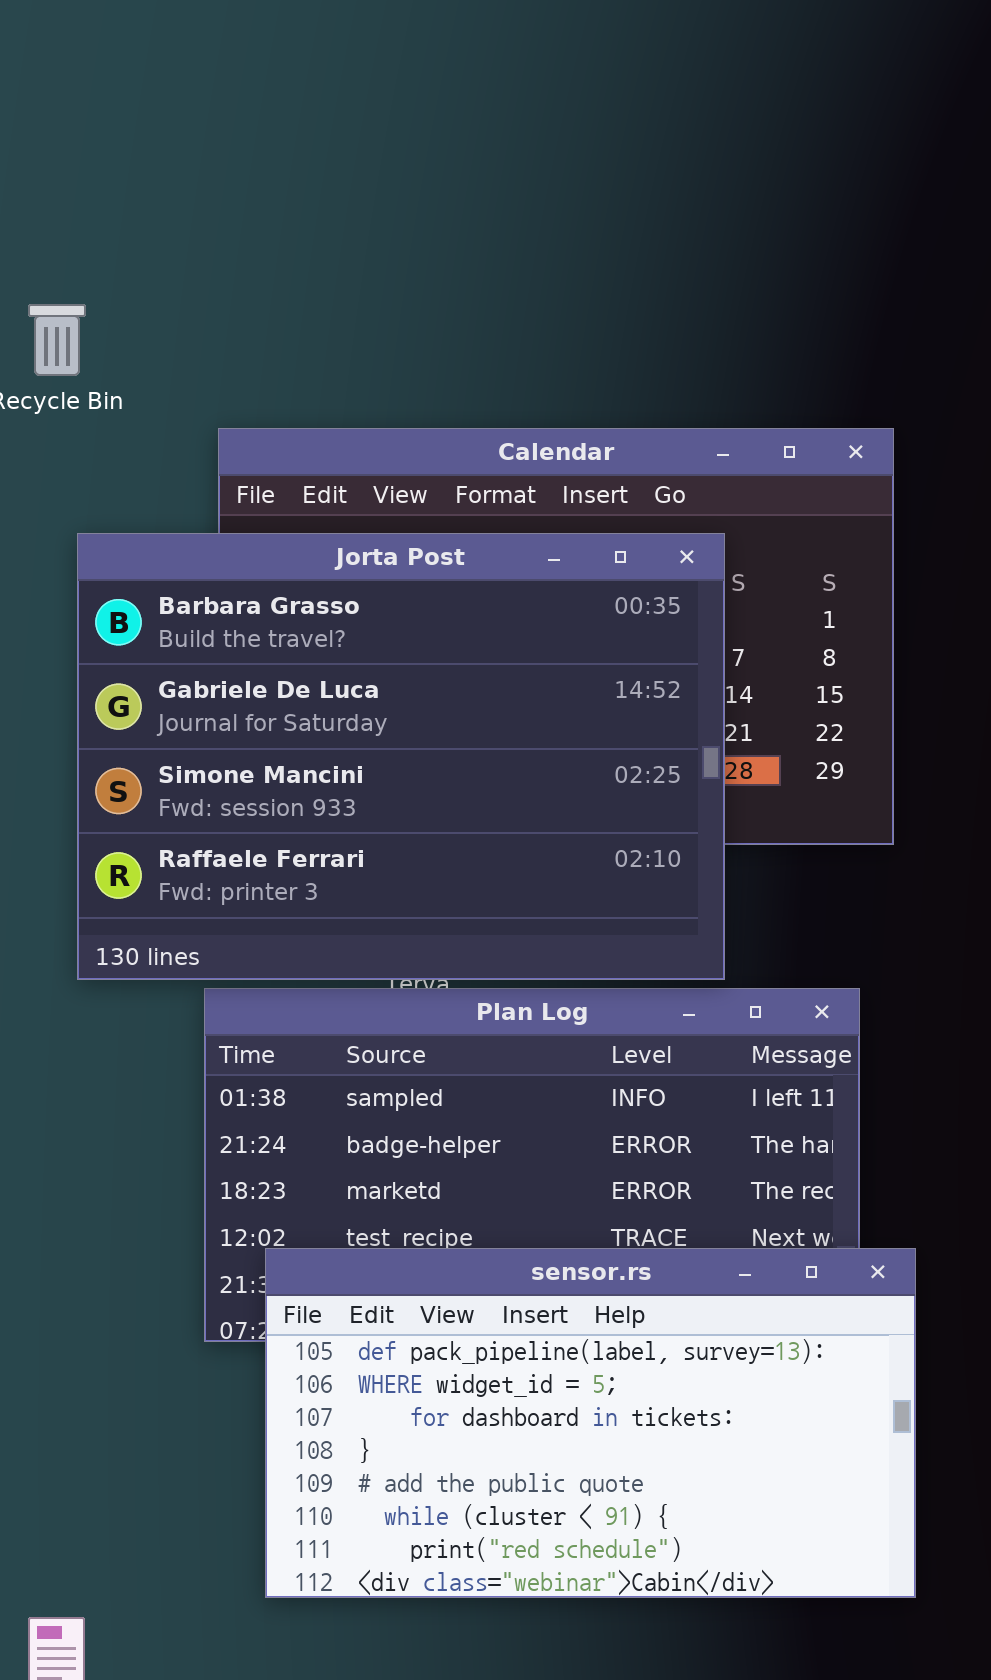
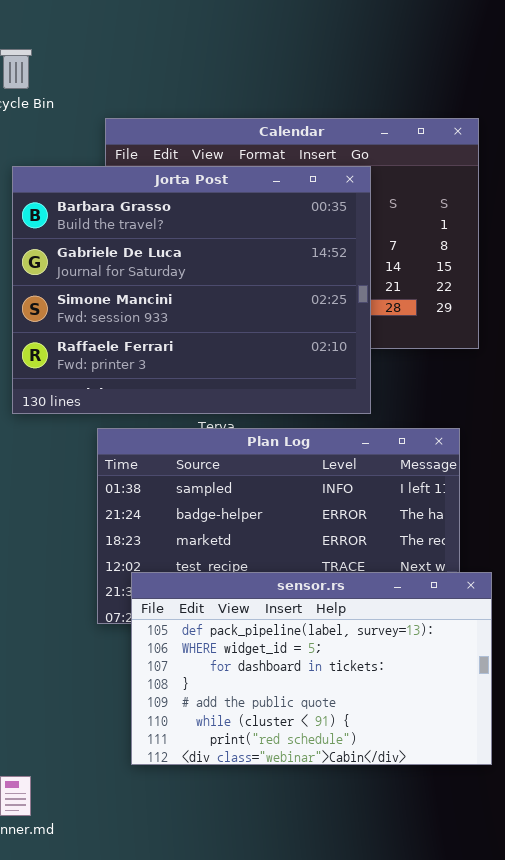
Jorta Post: [77,533,725,980] -> [12,166,371,414], moved

